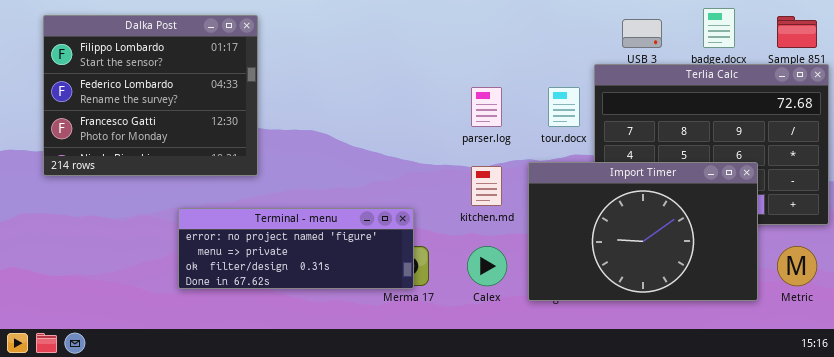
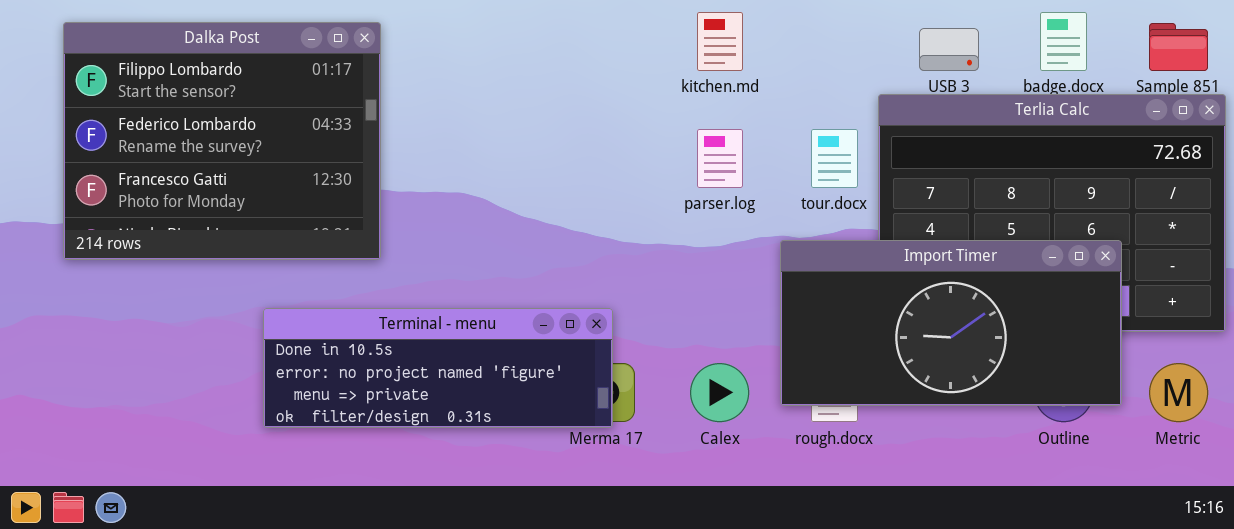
Import Timer: [528,162,758,301] -> [780,240,1122,406], resized
kitchen.md: [471,166,502,206] -> [697,12,743,71], moved
Terminal - menu: [178,208,414,289] -> [263,308,613,428], scrolled up 1 row

